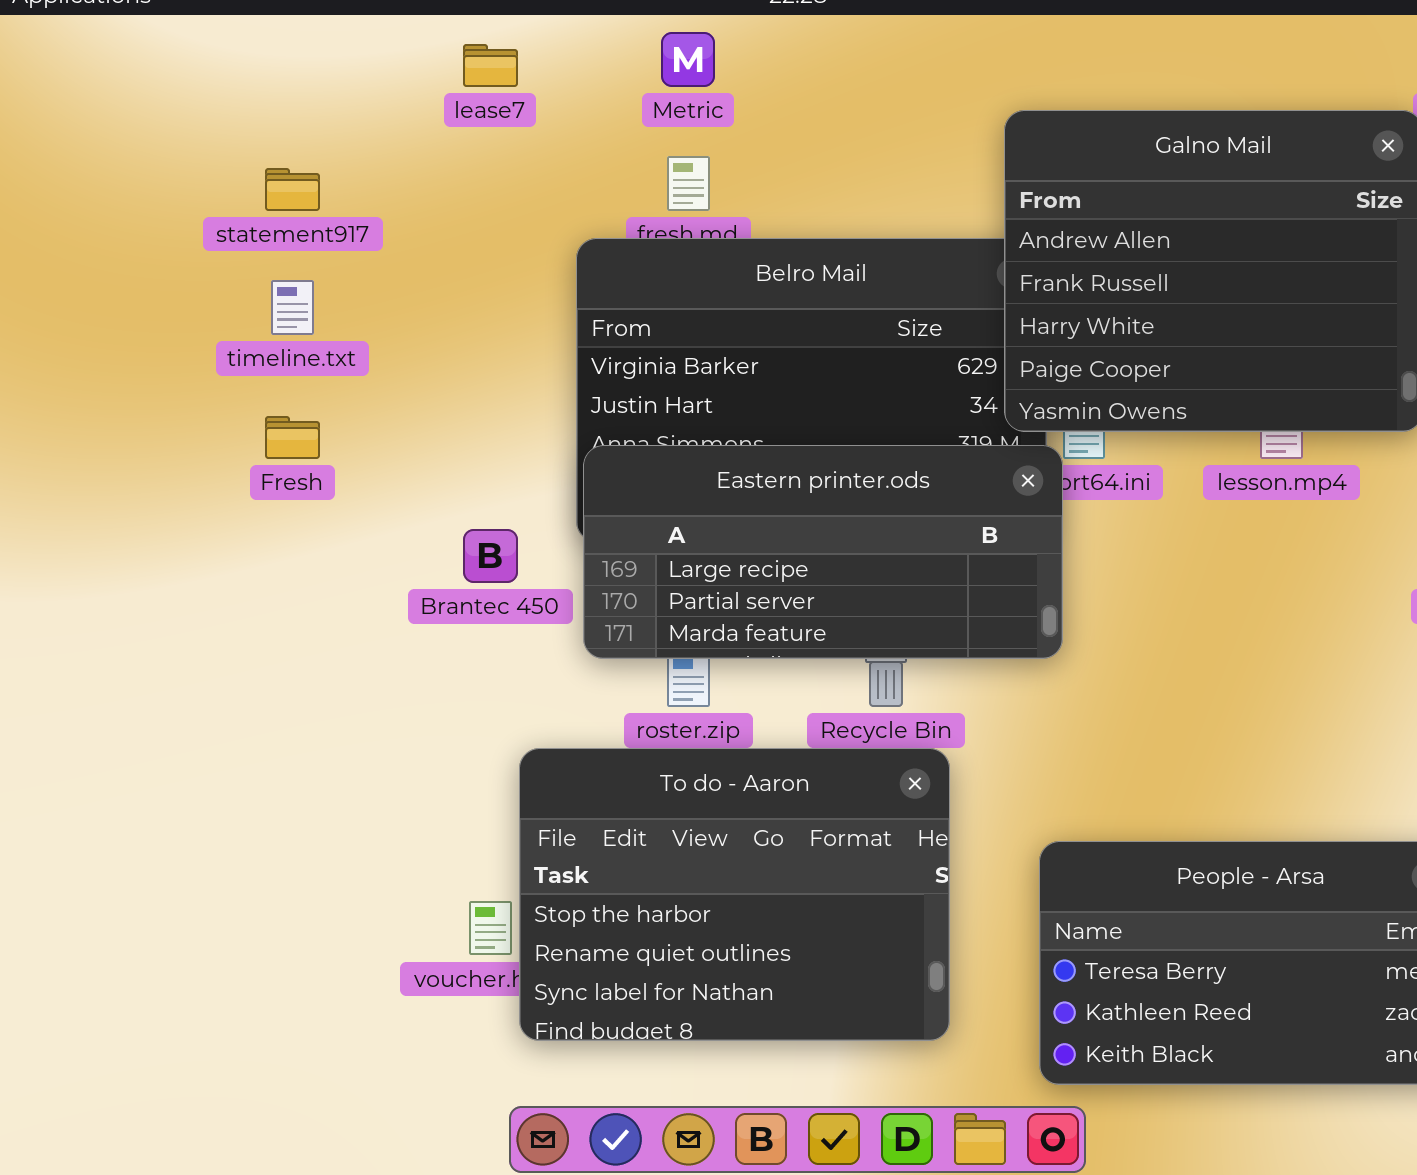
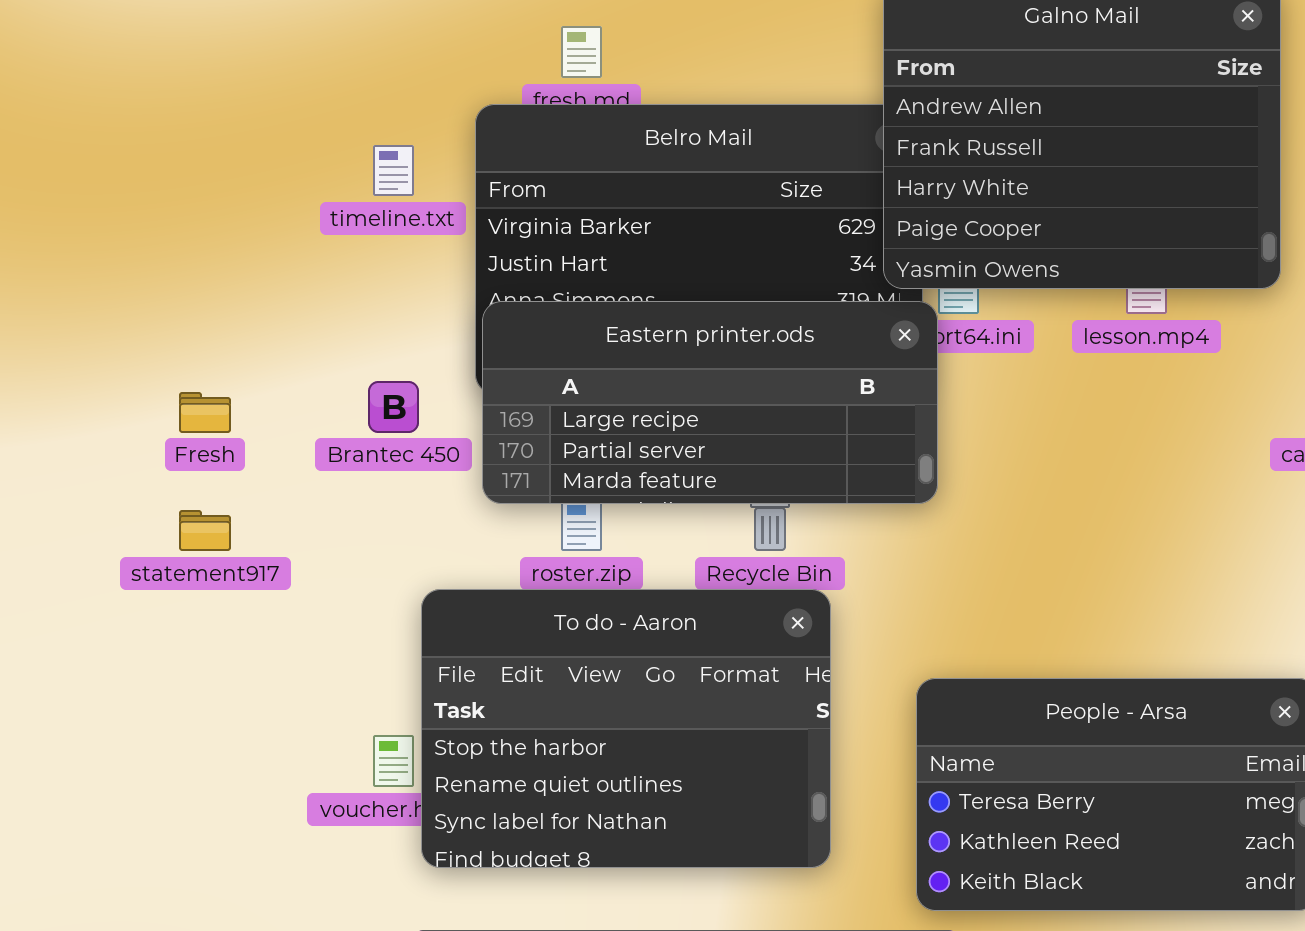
statement917: [265,168,320,211] -> [179,510,231,551], moved
timeline.txt: [271,280,314,335] -> [373,145,414,196], moved
Fresh: [265,416,320,459] -> [179,392,231,433], moved

